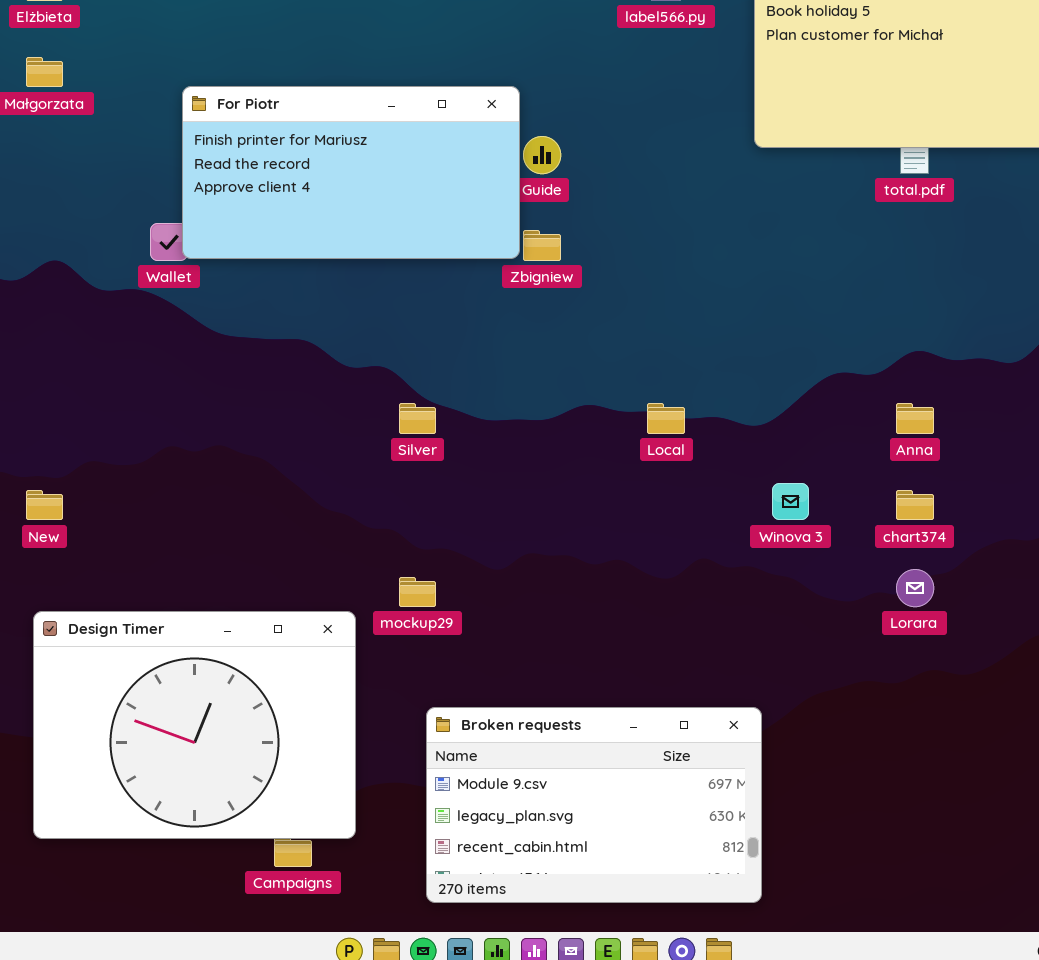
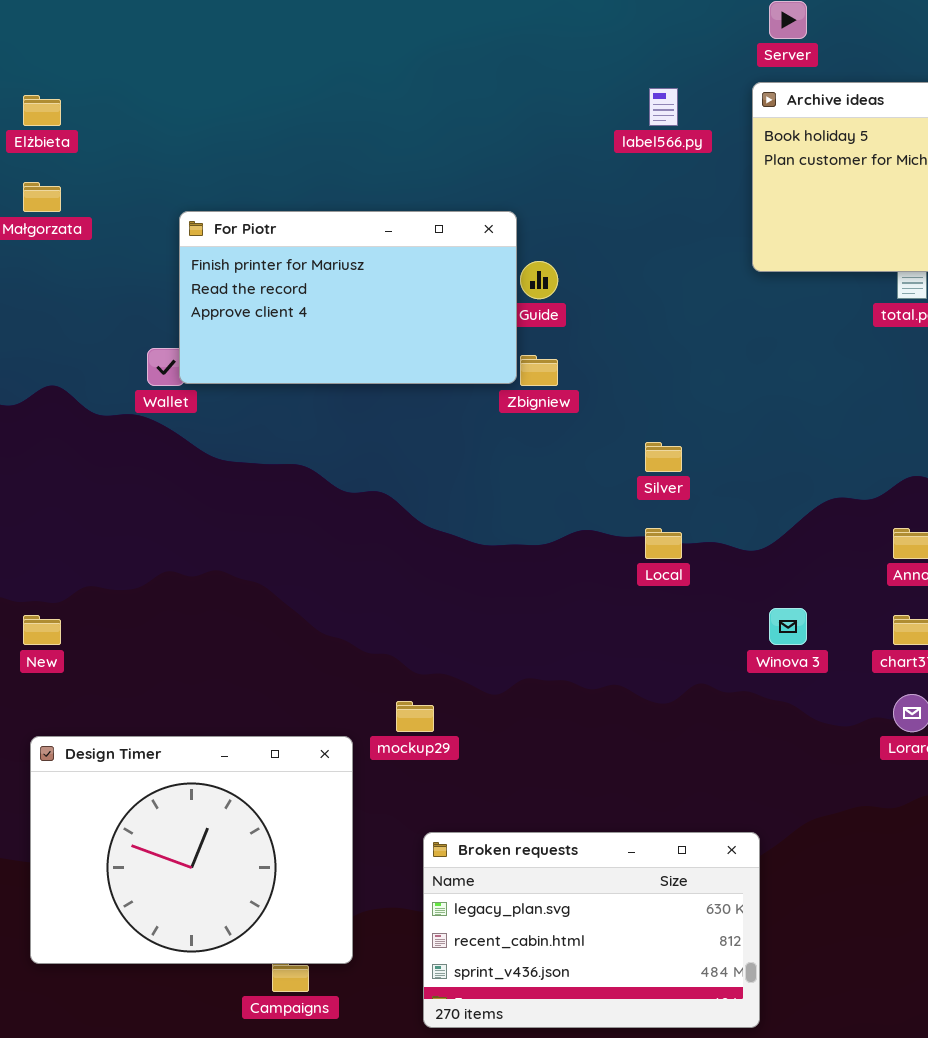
Silver: [399,403,436,434] -> [645,442,682,472], moved
Broken requests: [426,707,762,903] -> [423,832,760,1028], scrolled down 1 row

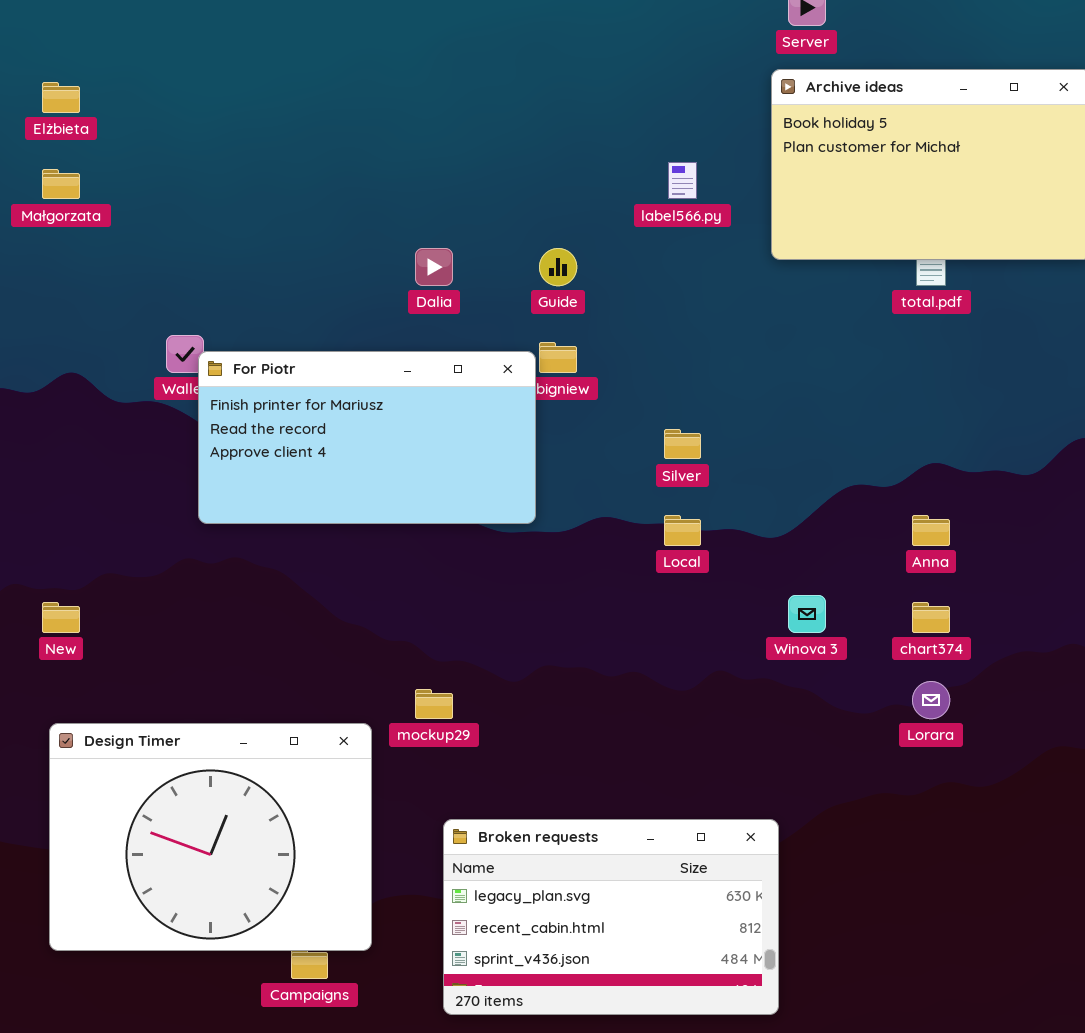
label566.py: [649,88,678,126] -> [668,162,697,199], moved
For Piotr: [179,211,517,384] -> [198,351,536,524], moved

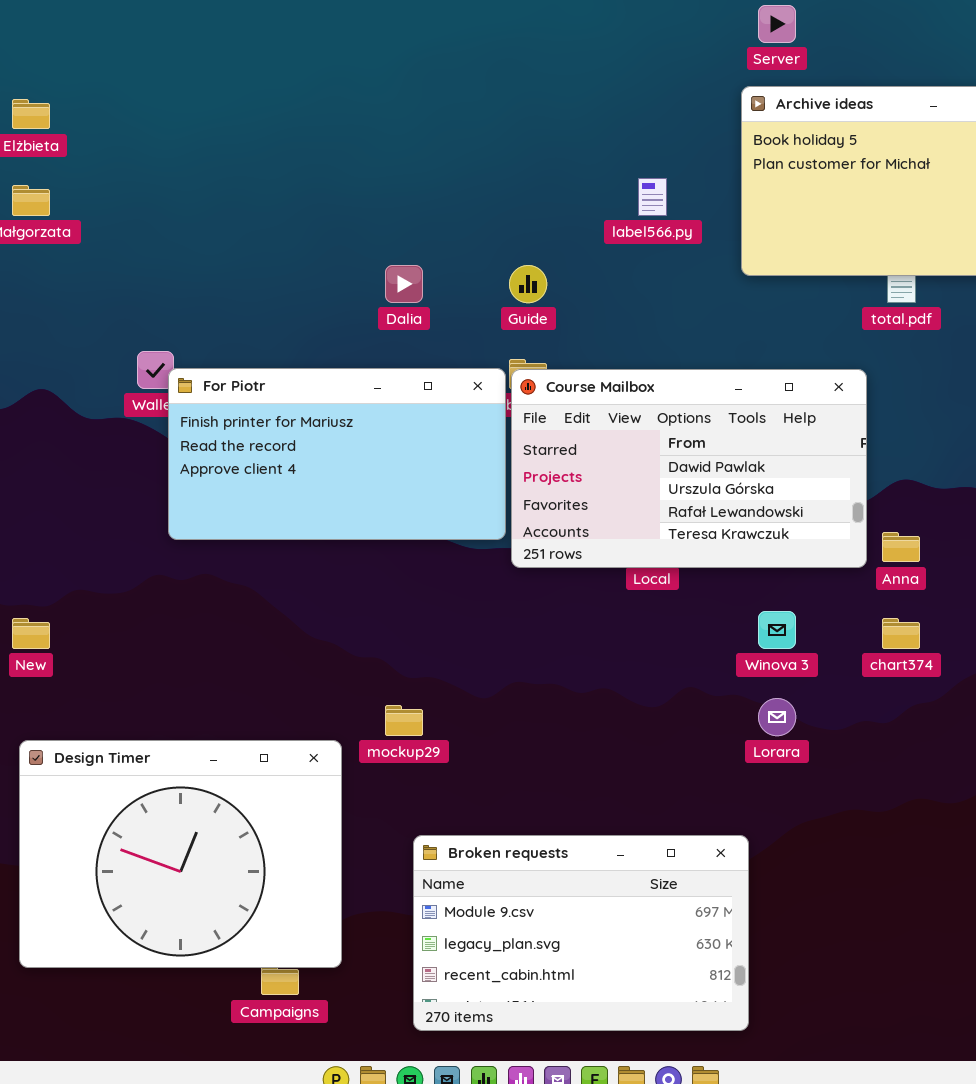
Course Mailbox: none -> [511,369,867,568], opened
Lorara: [912,681,950,719] -> [758,698,796,736], moved
Broken requests: [443,819,779,1015] -> [413,835,749,1031], scrolled up 1 row

